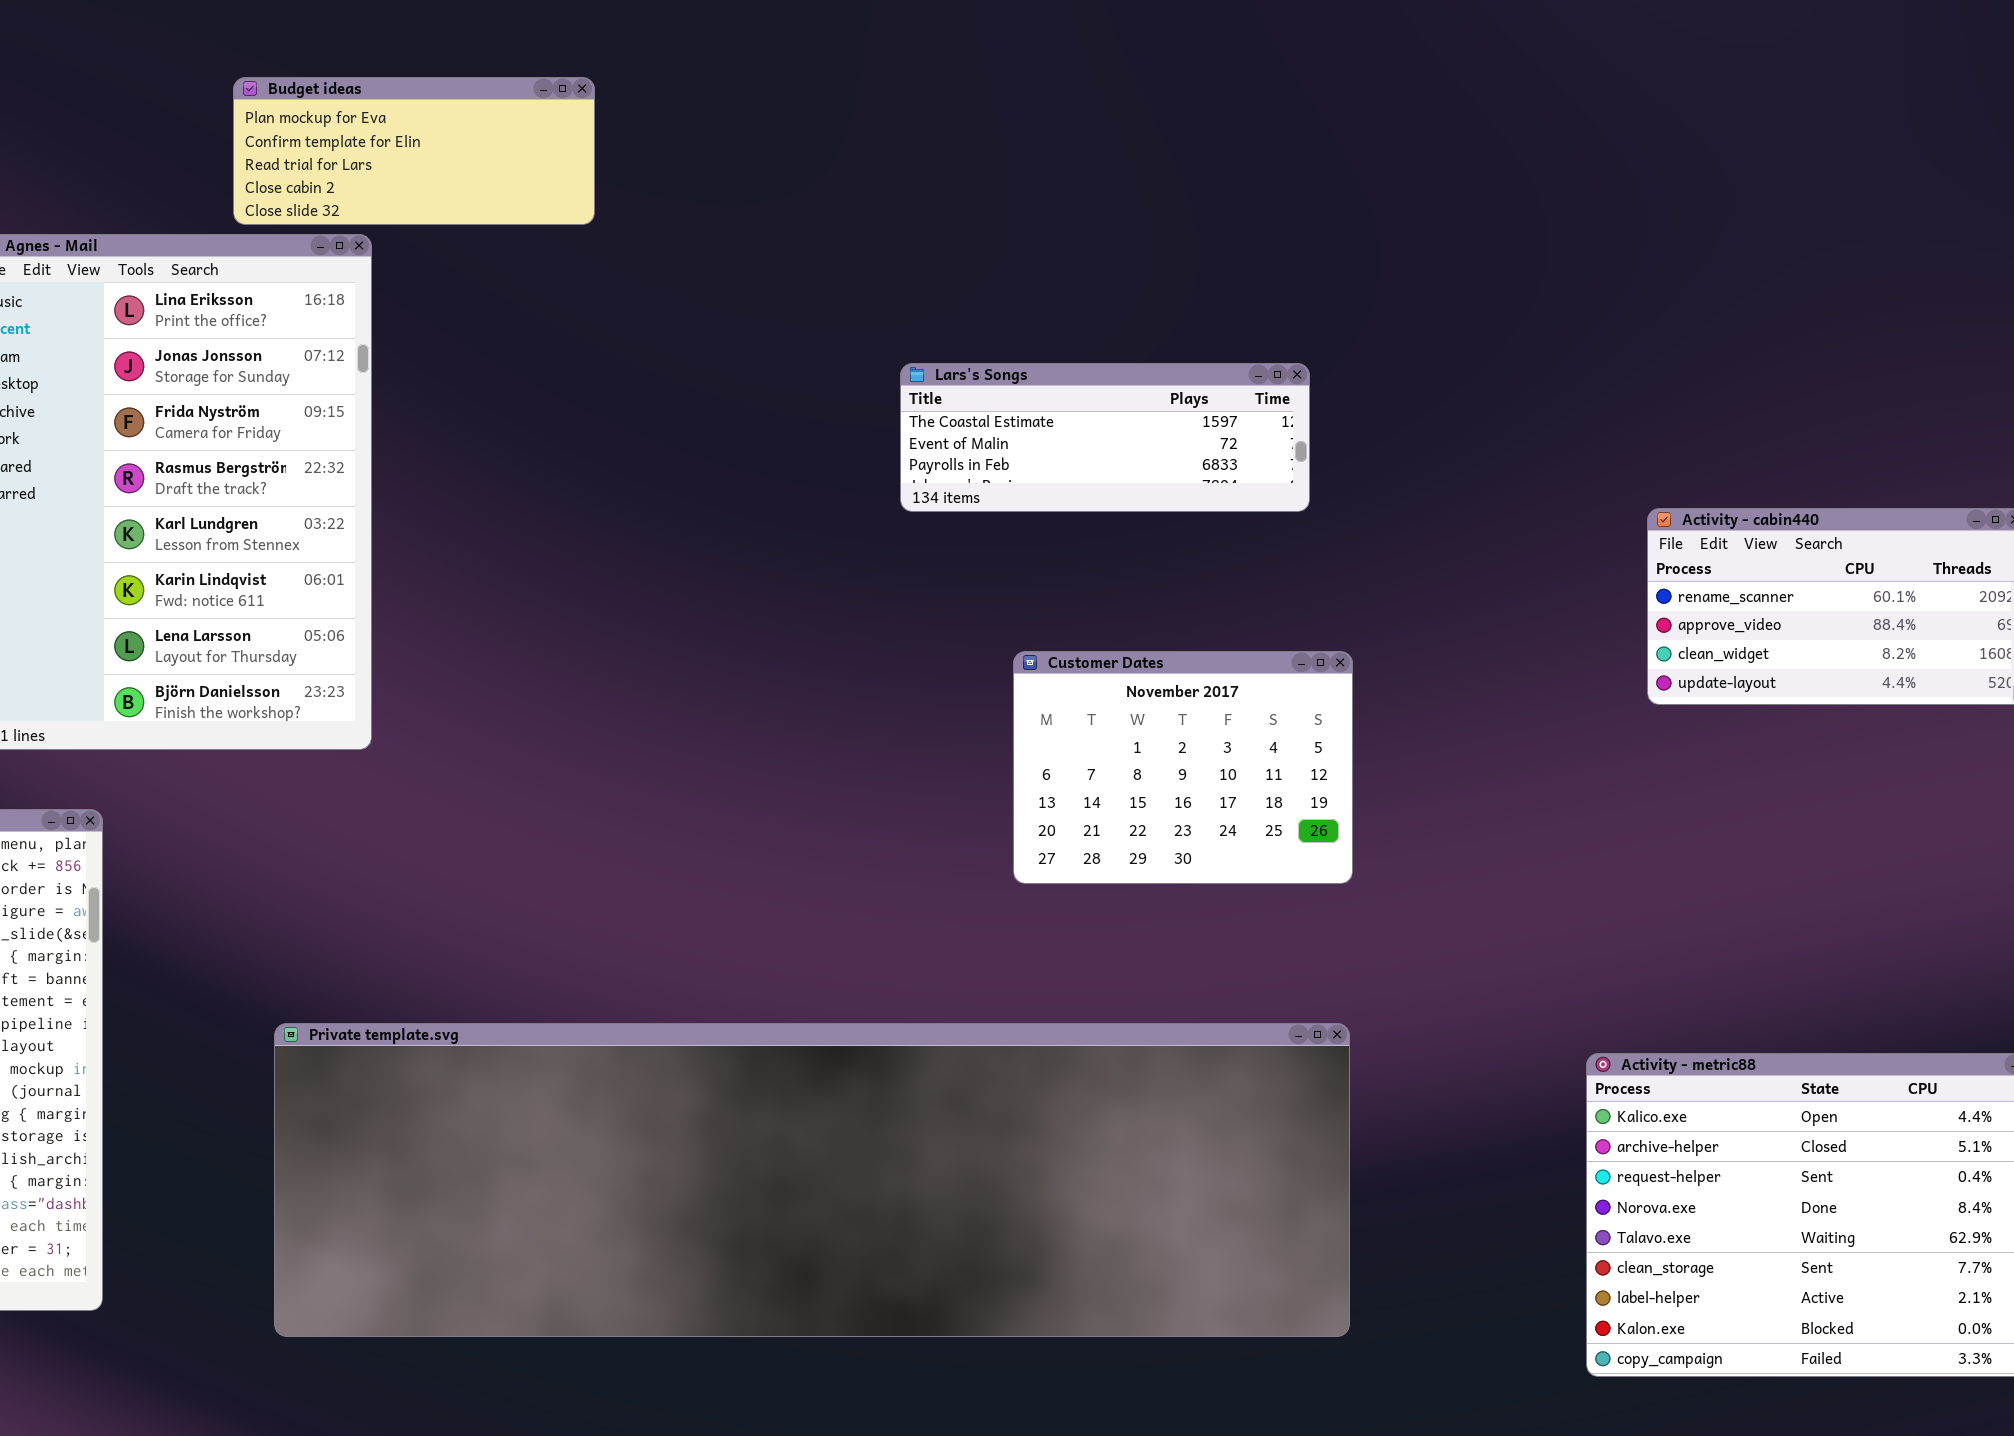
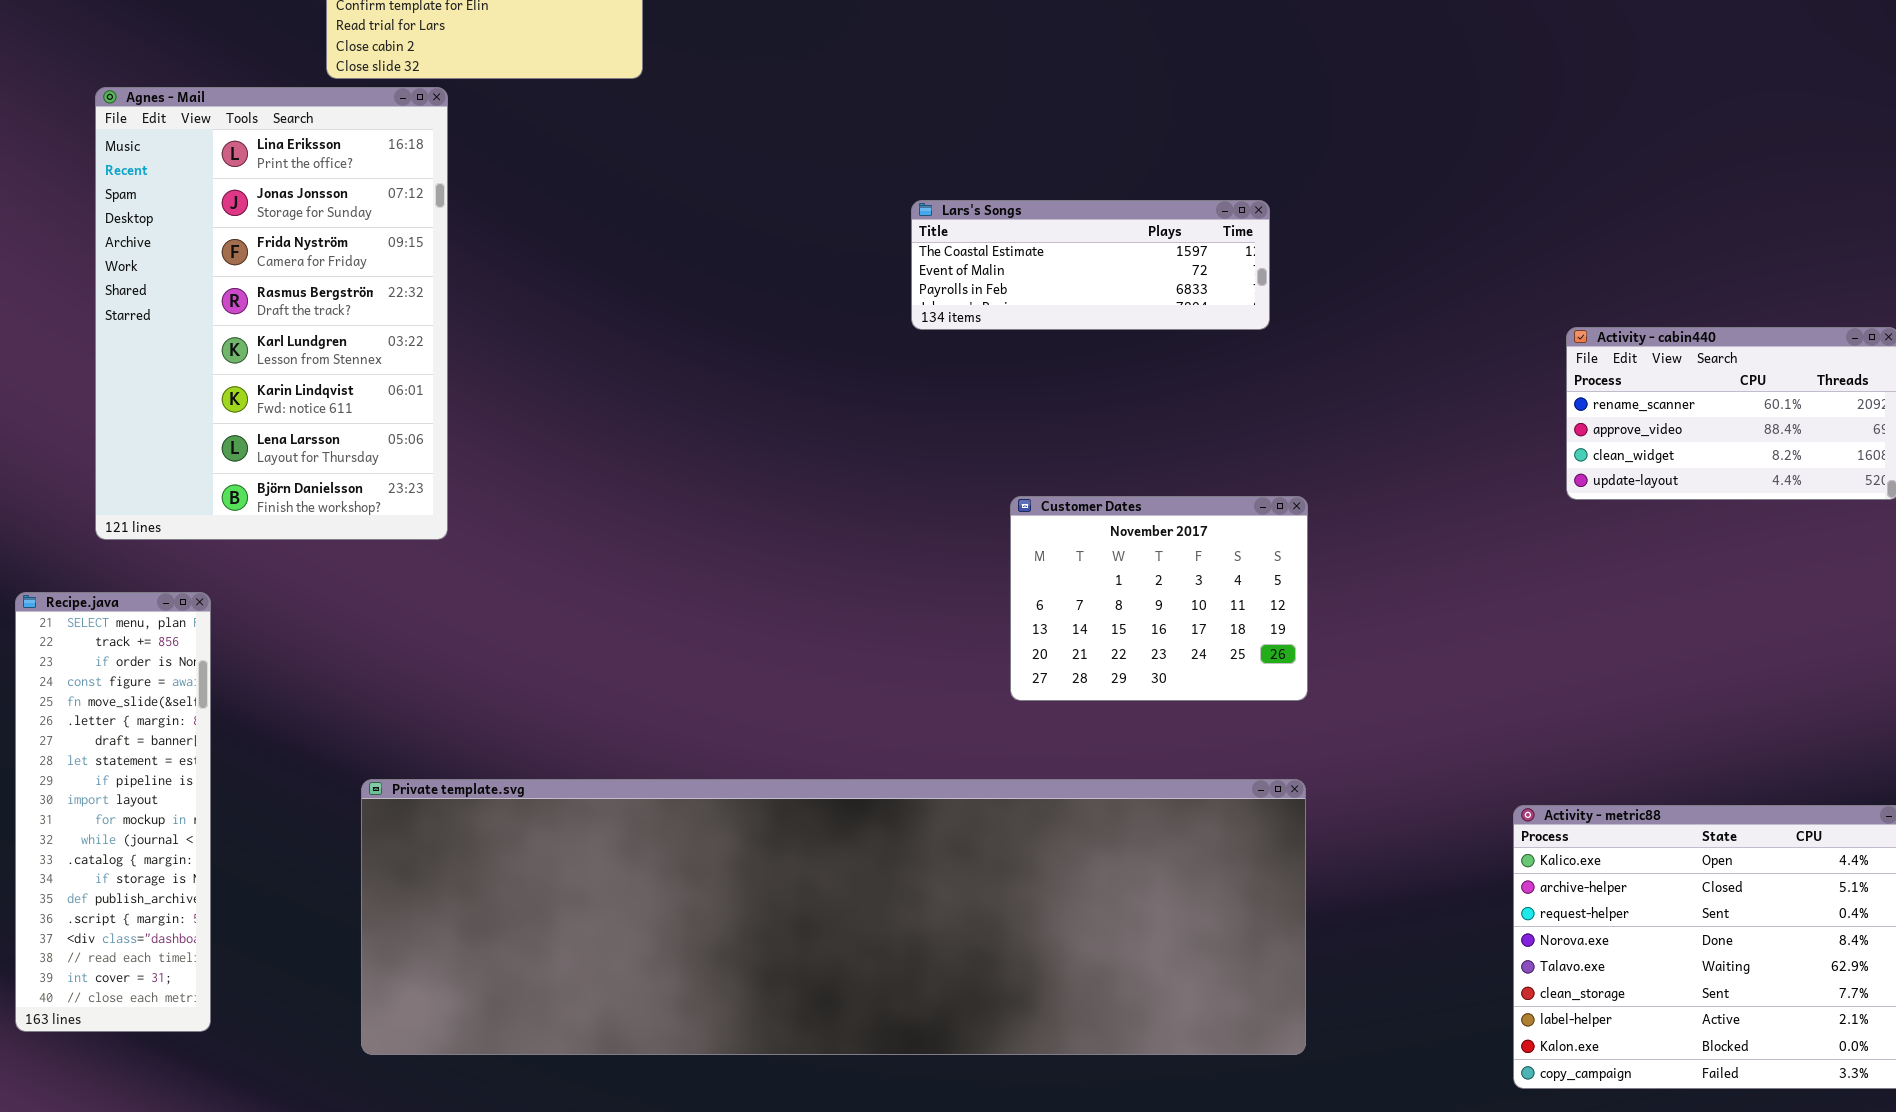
Customer Dates: [1013,651,1353,884] -> [1010,496,1308,701], moved

